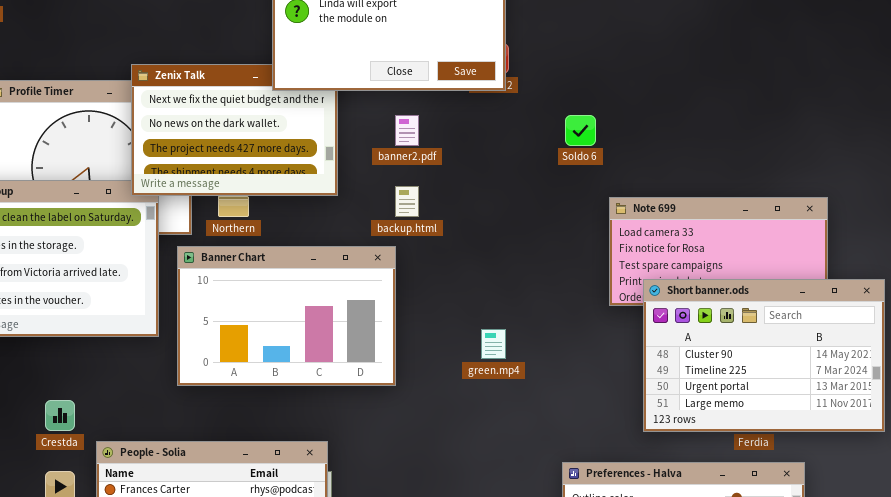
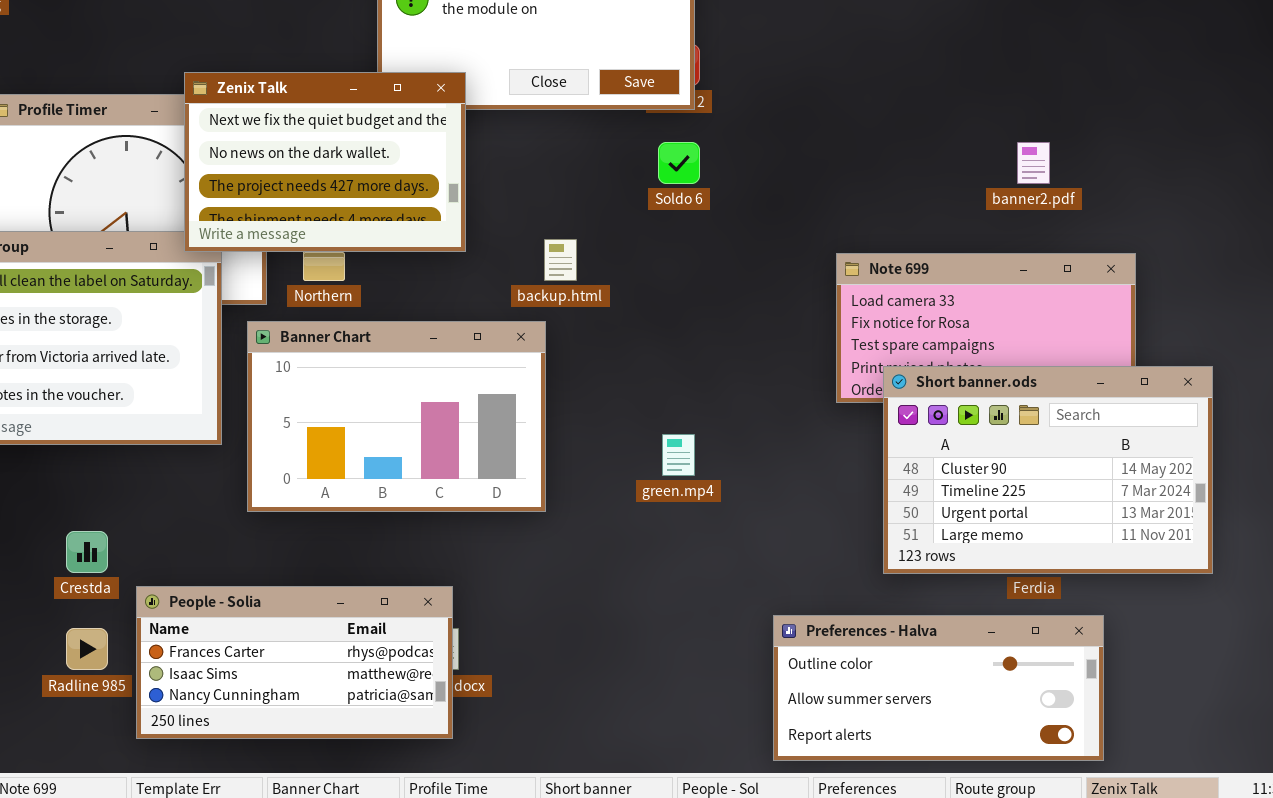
Zenix Talk: [131,64,338,196] -> [184,72,466,252], raised
banner2.pdf: [395,115,419,146] -> [1017,142,1050,184], moved
Soldo 6: [565,115,596,146] -> [658,142,700,184], moved

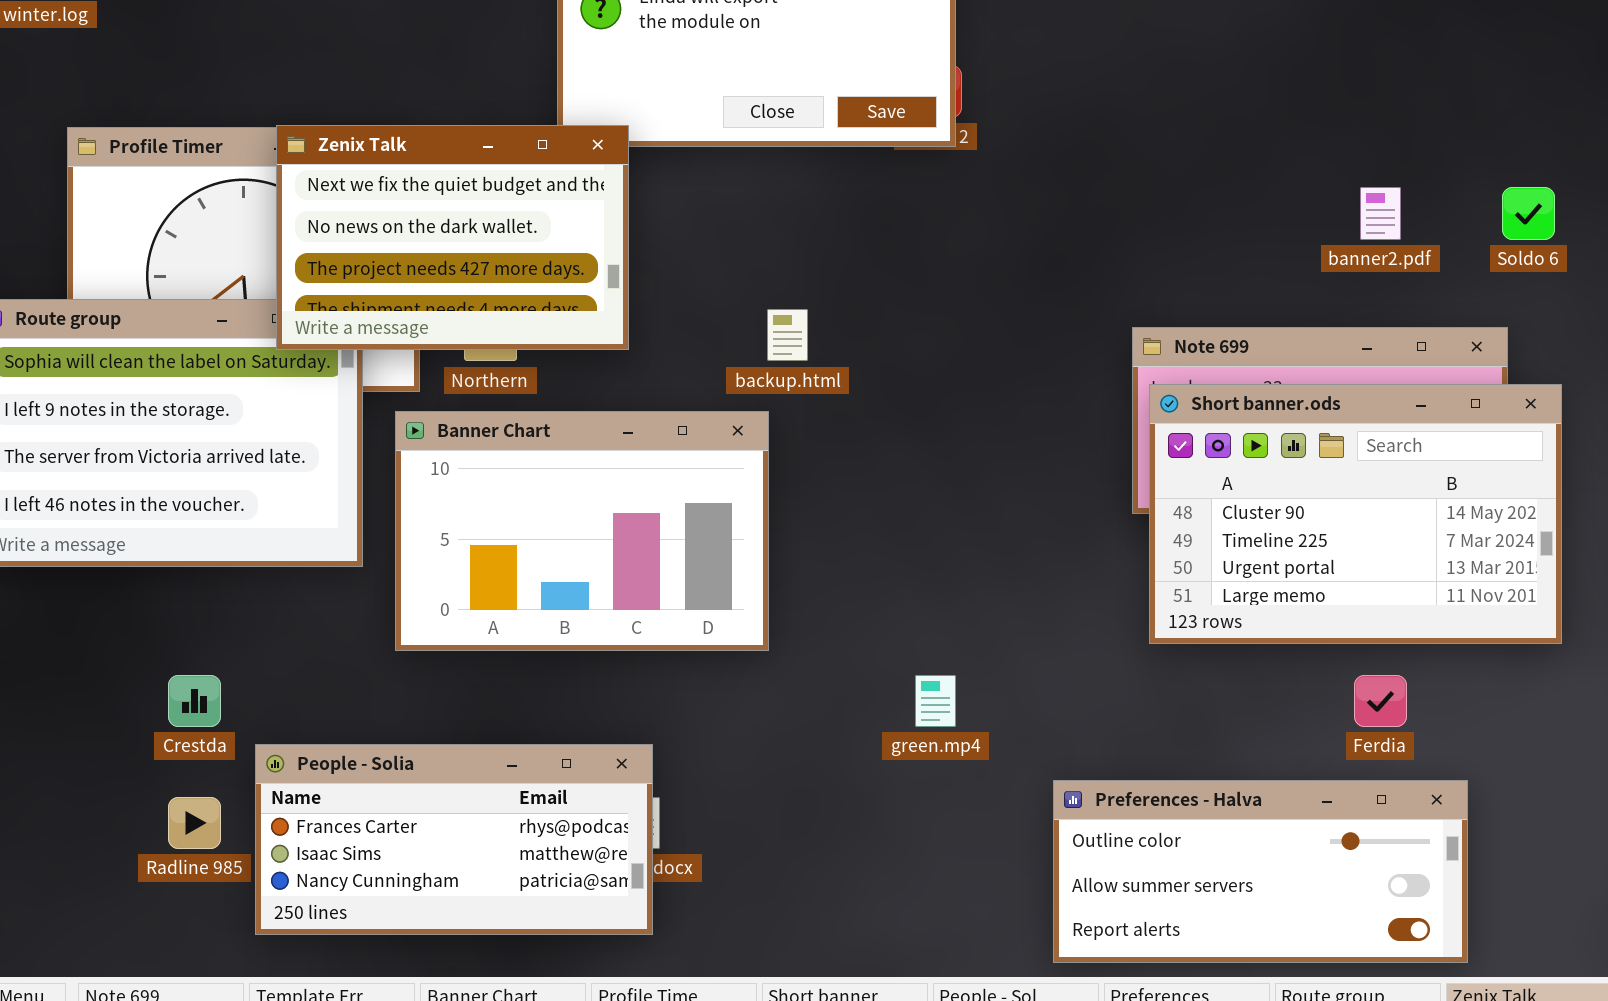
Zenix Talk: [184,72,466,252] -> [276,125,629,350], moved
Soldo 6: [658,142,700,184] -> [1502,187,1555,240], moved
Short banner.ods: [883,366,1213,574] -> [1149,384,1562,644], moved
green.mp4: [662,434,695,476] -> [915,675,956,727], moved

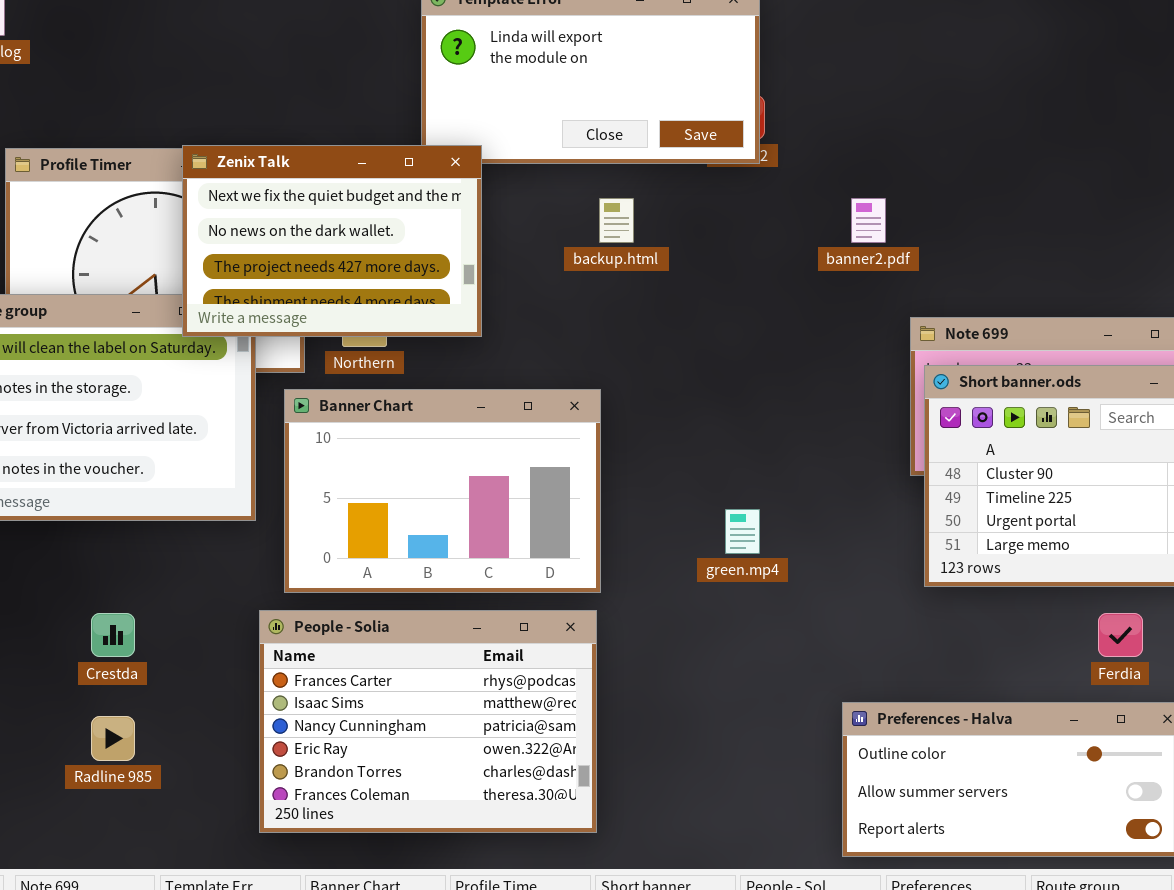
banner2.pdf: [1360,187,1401,240] -> [851,198,886,243], moved
backup.html: [767,309,808,361] -> [599,198,634,243], moved
green.mp4: [915,675,956,727] -> [725,509,760,554], moved
People - Solia: [255,744,653,935] -> [259,610,597,833], moved, resized

